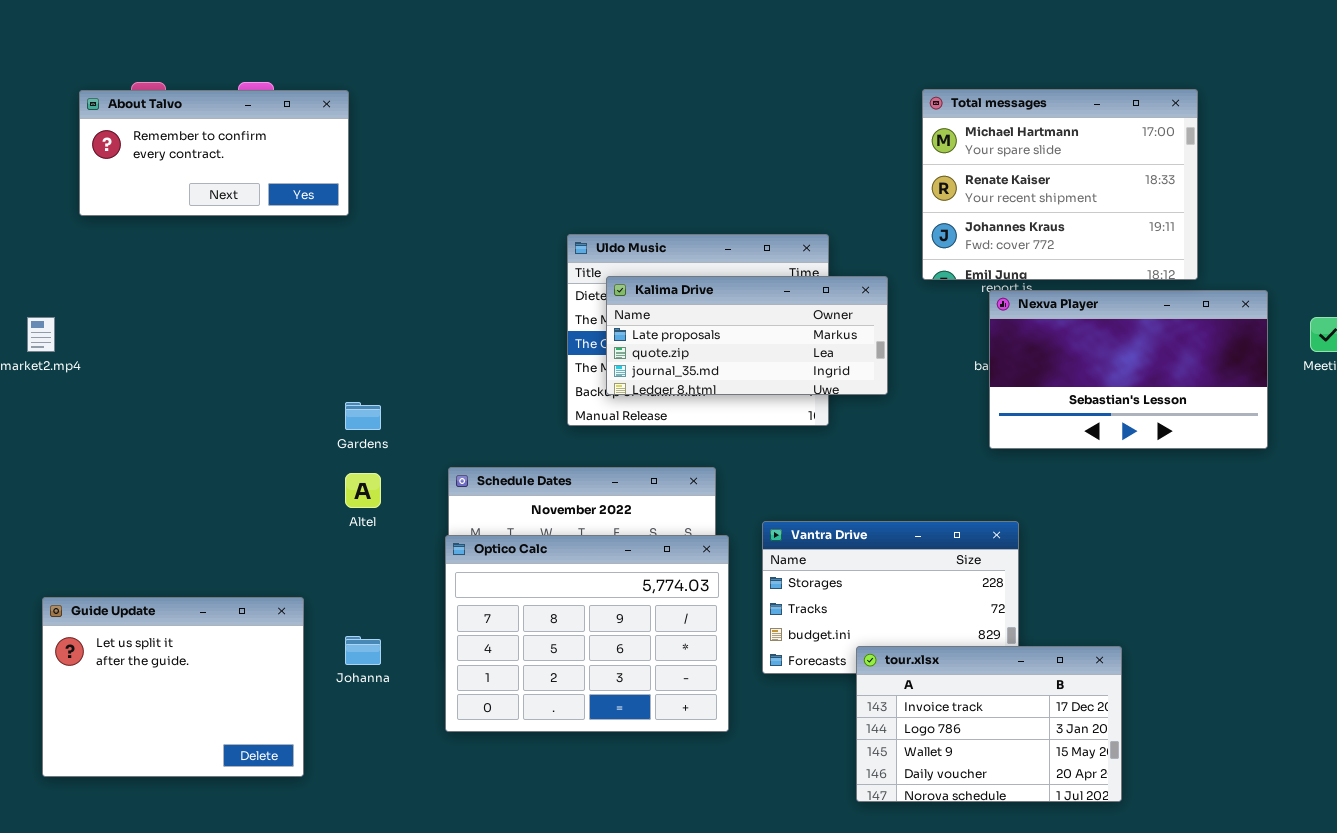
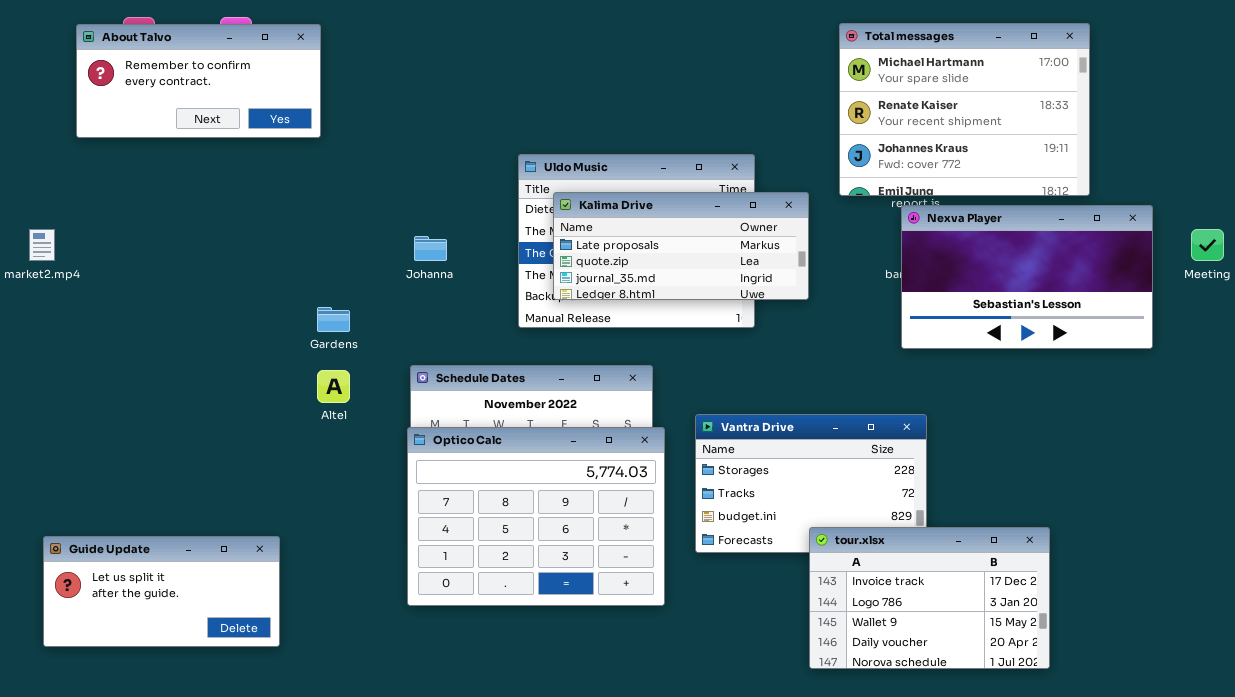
Guide Update: [42,597,304,777] -> [43,536,280,647], resized
Johanna: [345,636,381,665] -> [414,236,447,261], moved
tour.xlsx: [856,646,1122,802] -> [809,527,1050,669], moved

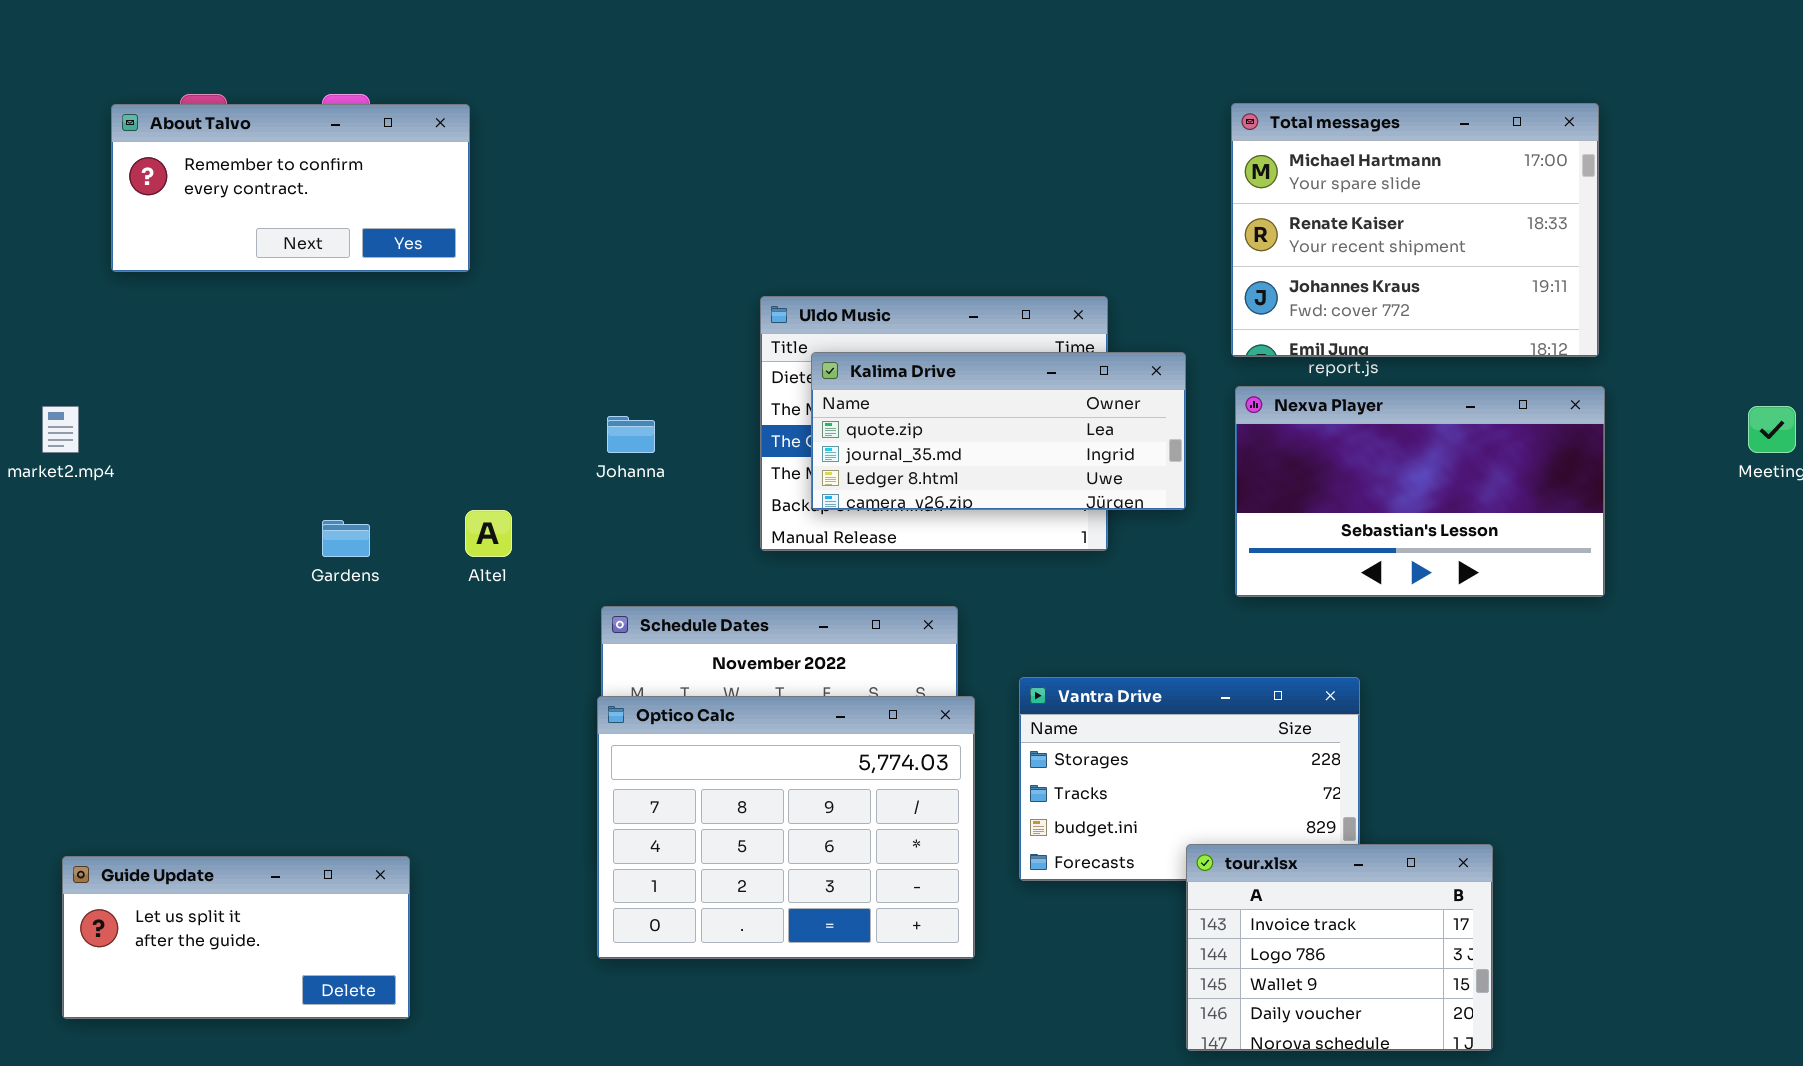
Kalima Drive: [553,192,809,300] -> [811,352,1186,510], scrolled down 1 row
Nexva Player: [901,205,1153,349] -> [1235,386,1605,597], moved
Gardens: [317,307,350,332] -> [322,520,370,557], moved
Altel: [317,370,350,403] -> [465,510,512,557], moved
tour.xlsx: [809,527,1050,669] -> [1186,844,1493,1051], resized

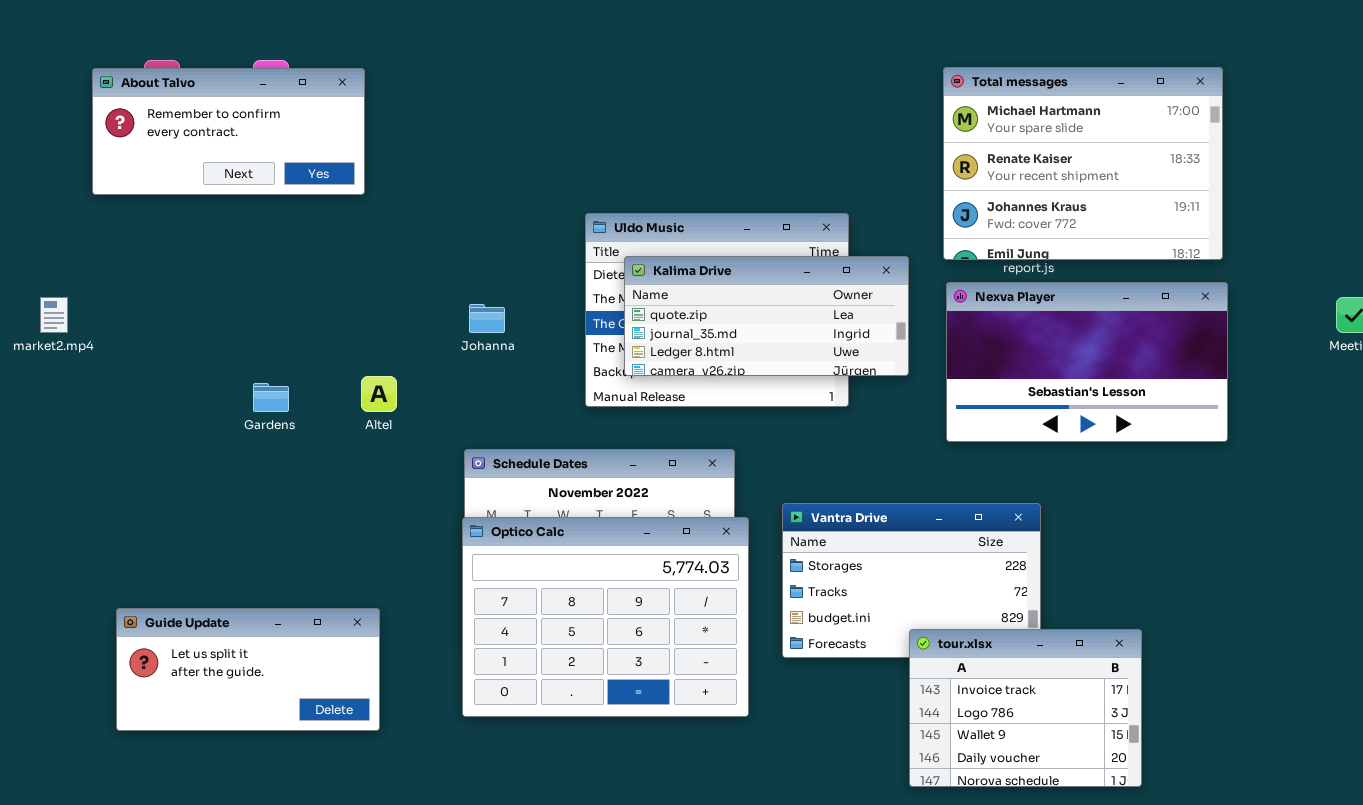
Guide Update: [62,856,410,1019] -> [116,608,380,731], moved

